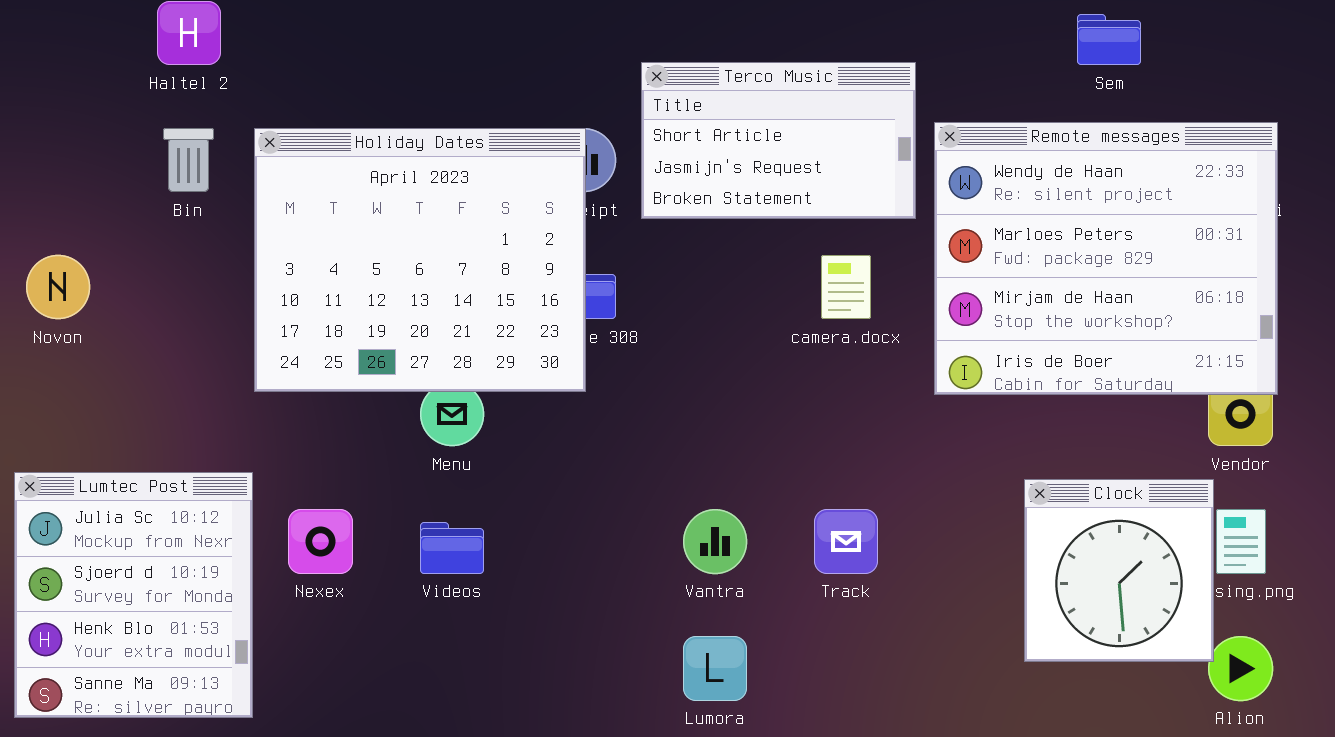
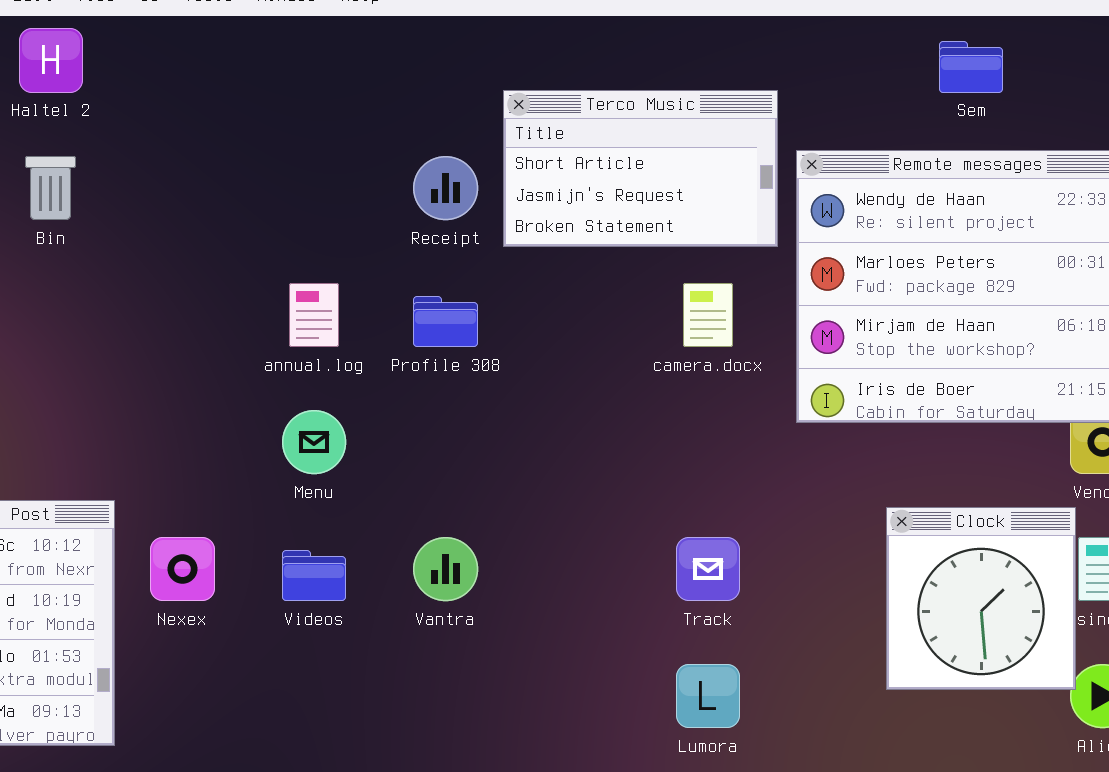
Holiday Dates: [254,128,586,392] -> none, closed
Vantra: [683,509,747,574] -> [413,537,478,601], moved
Lumora: [683,636,747,701] -> [676,664,740,728], moved

